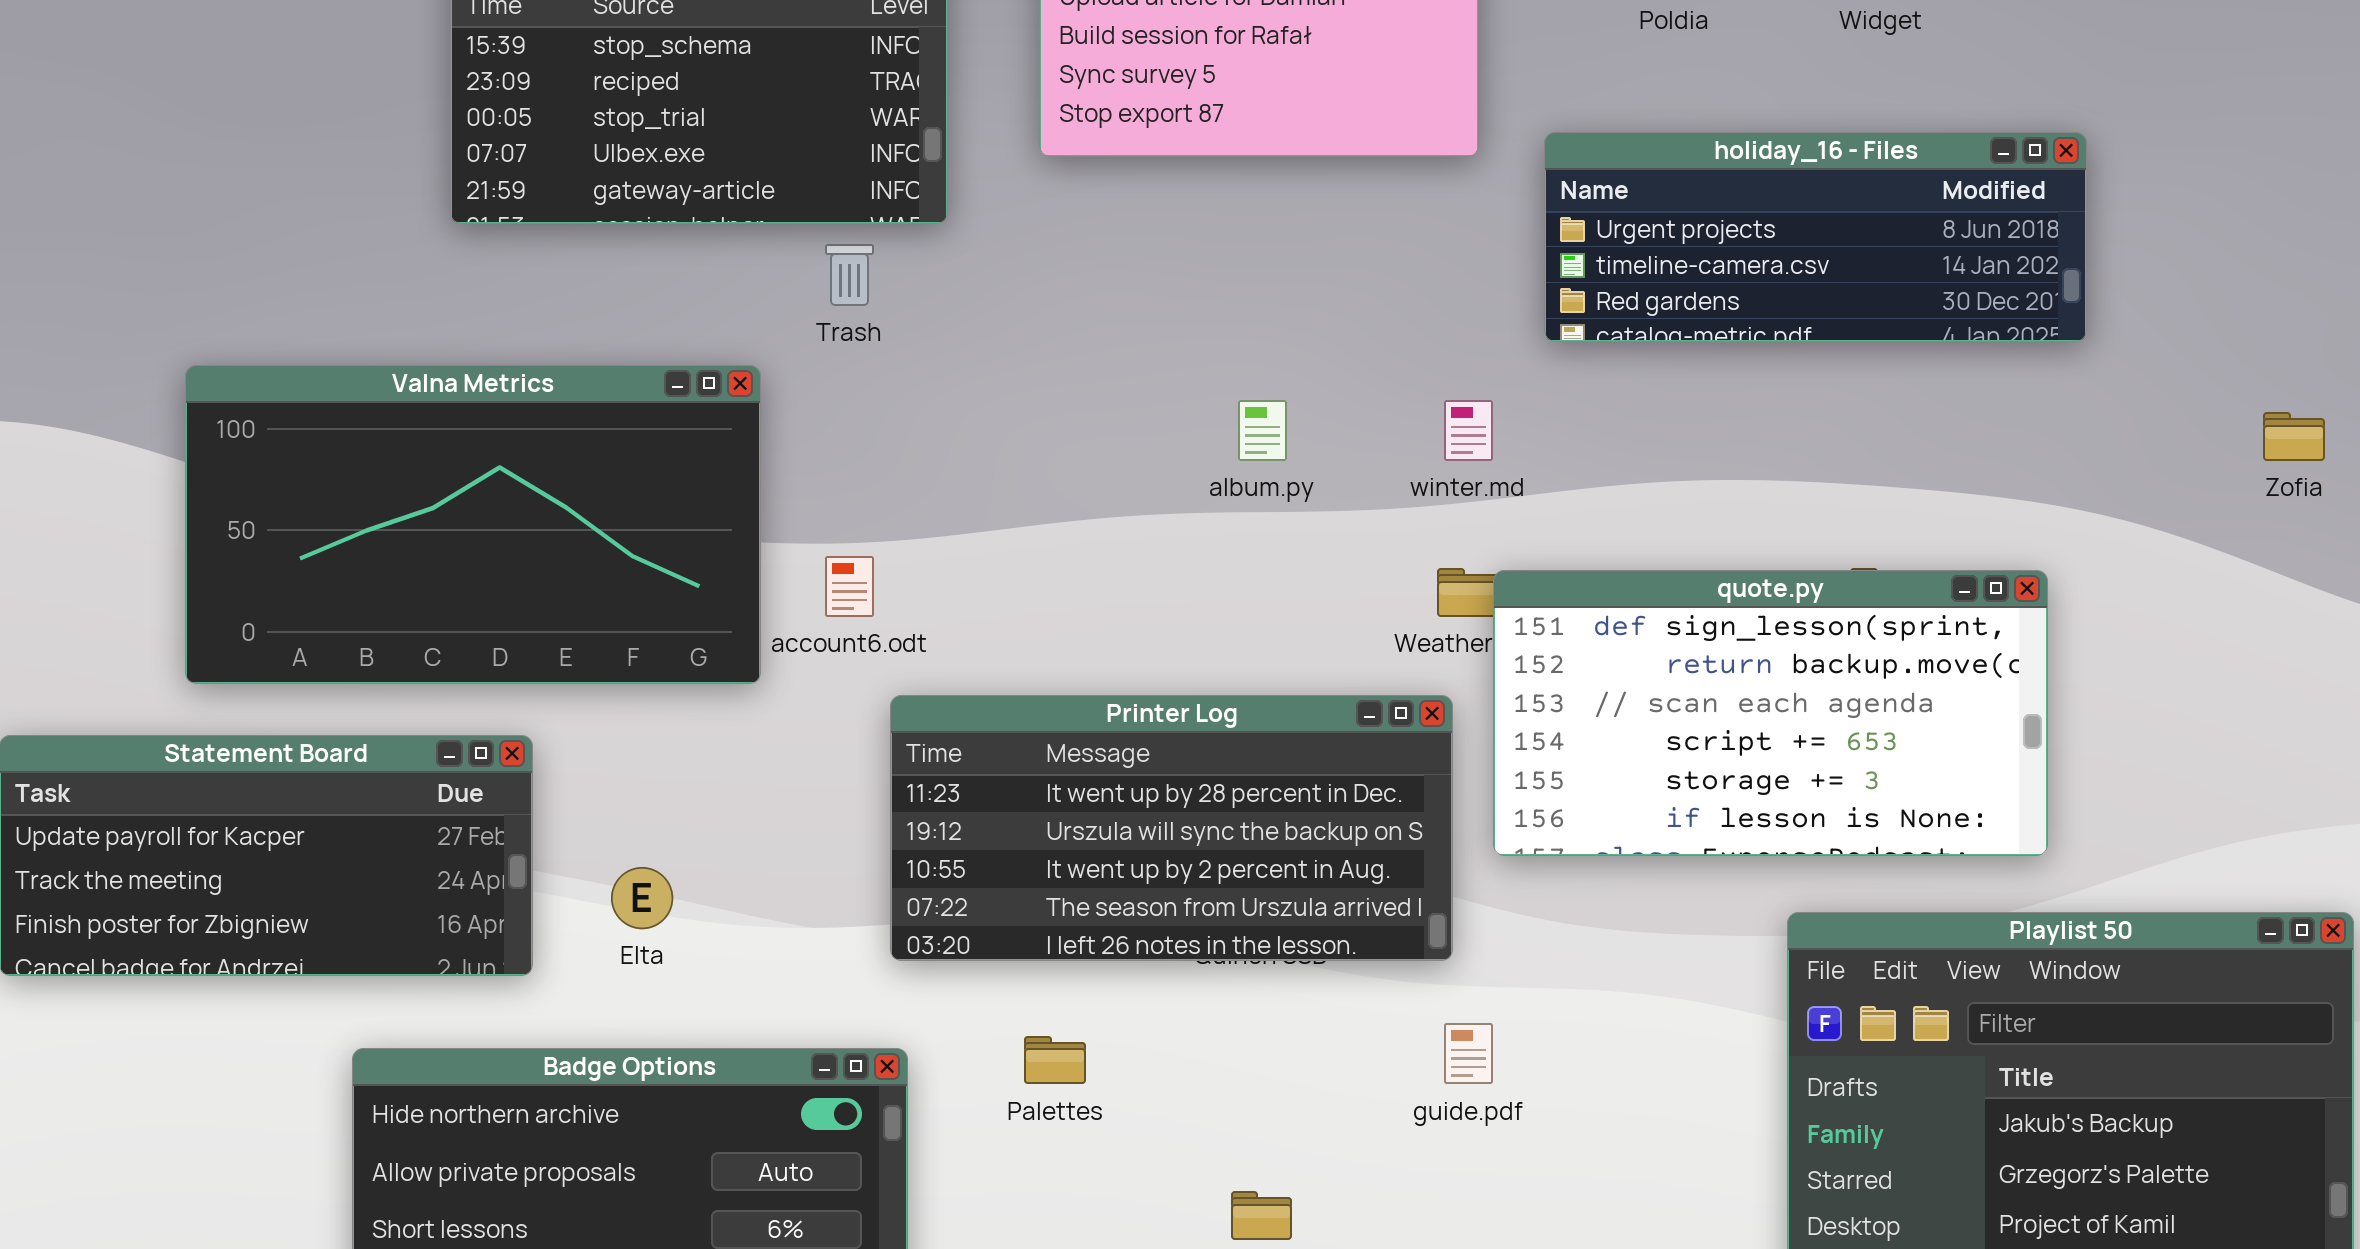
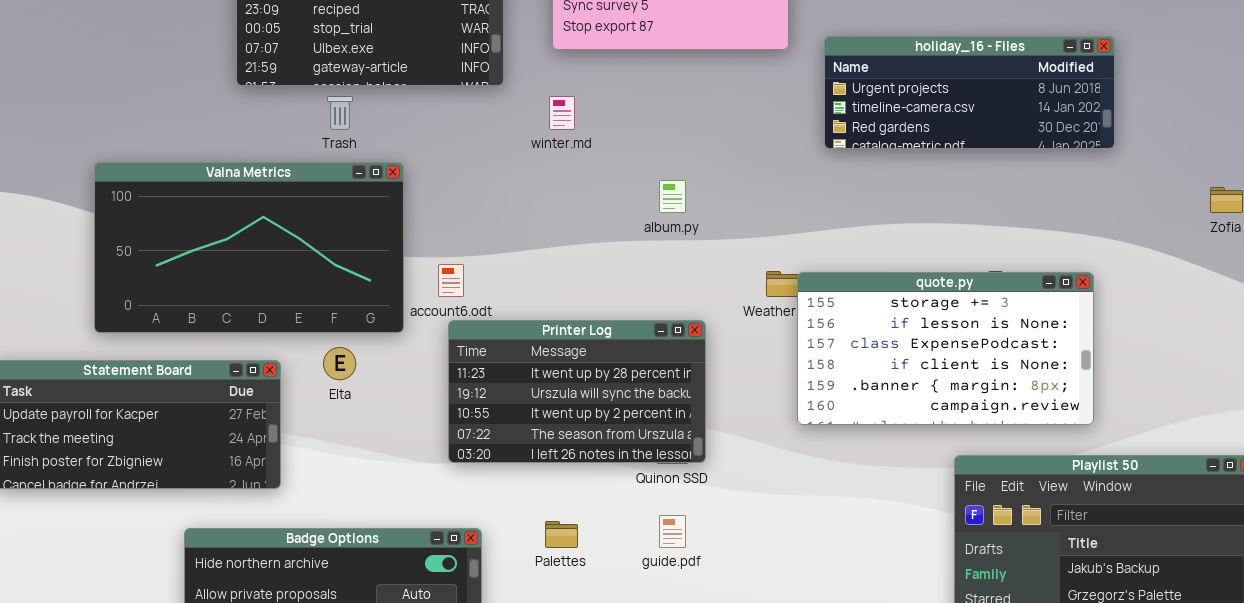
Trash: [825,244,874,306] -> [327,96,353,130], moved
winter.md: [1444,400,1493,461] -> [549,96,575,130], moved
quote.py: [1493,570,2048,856] -> [797,272,1094,425], scrolled down 4 rows
Printer Log: [890,695,1453,961] -> [448,320,706,463], moved, resized
Elta: [611,867,673,929] -> [323,347,356,380], moved
guide.pdf: [1444,1023,1493,1084] -> [659,515,686,548], moved

